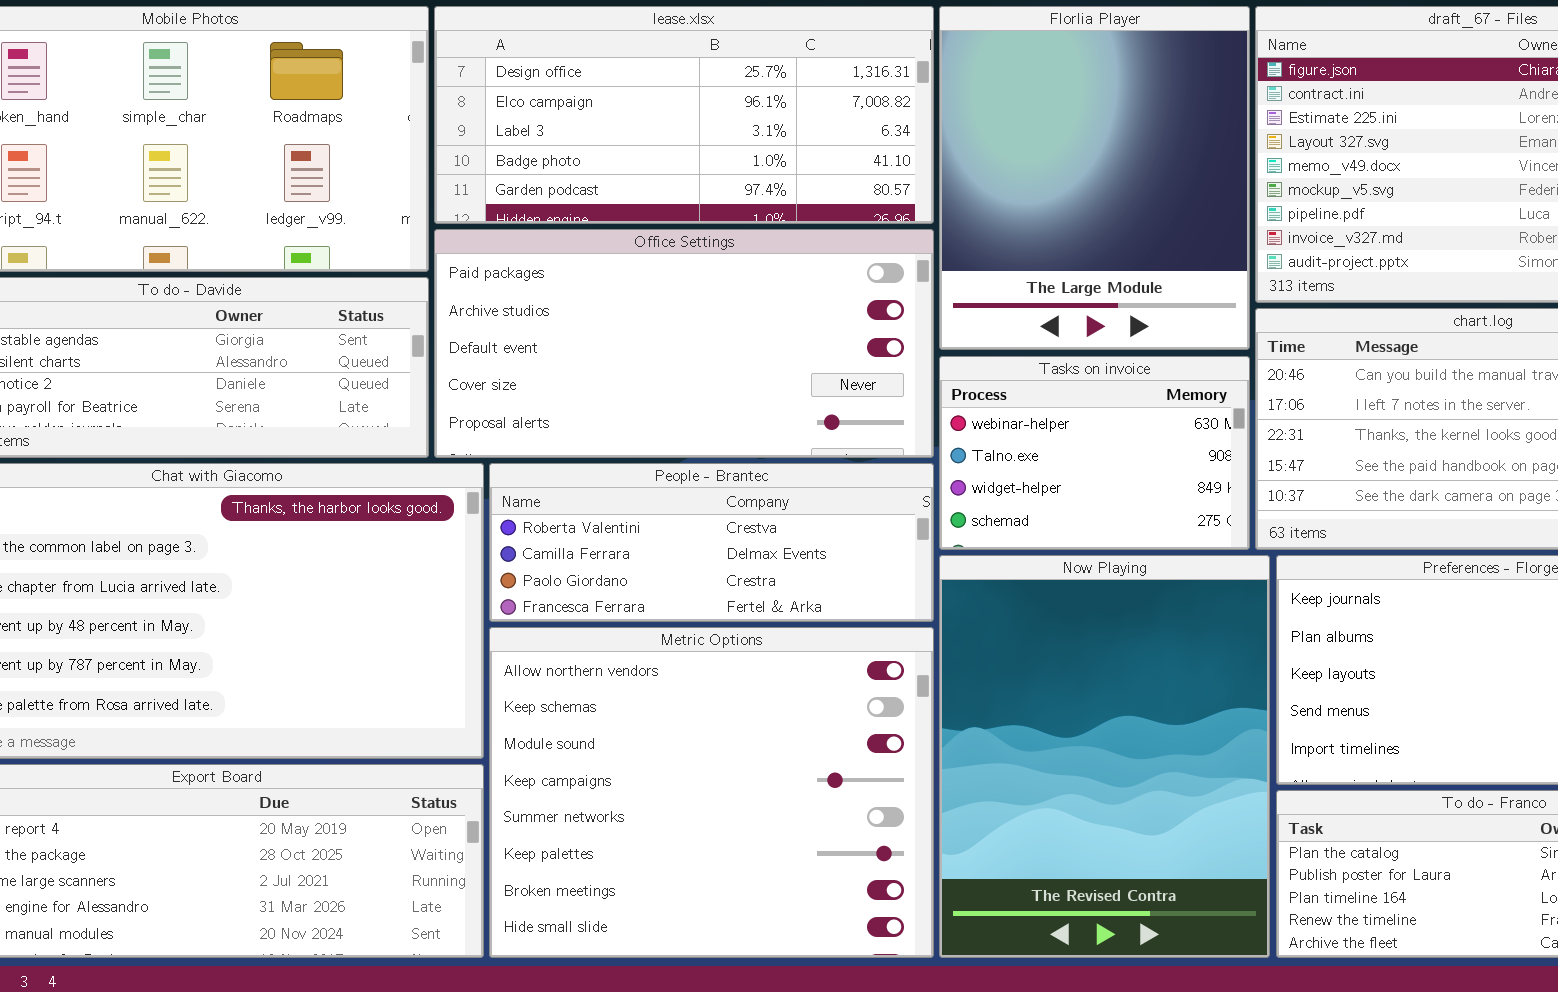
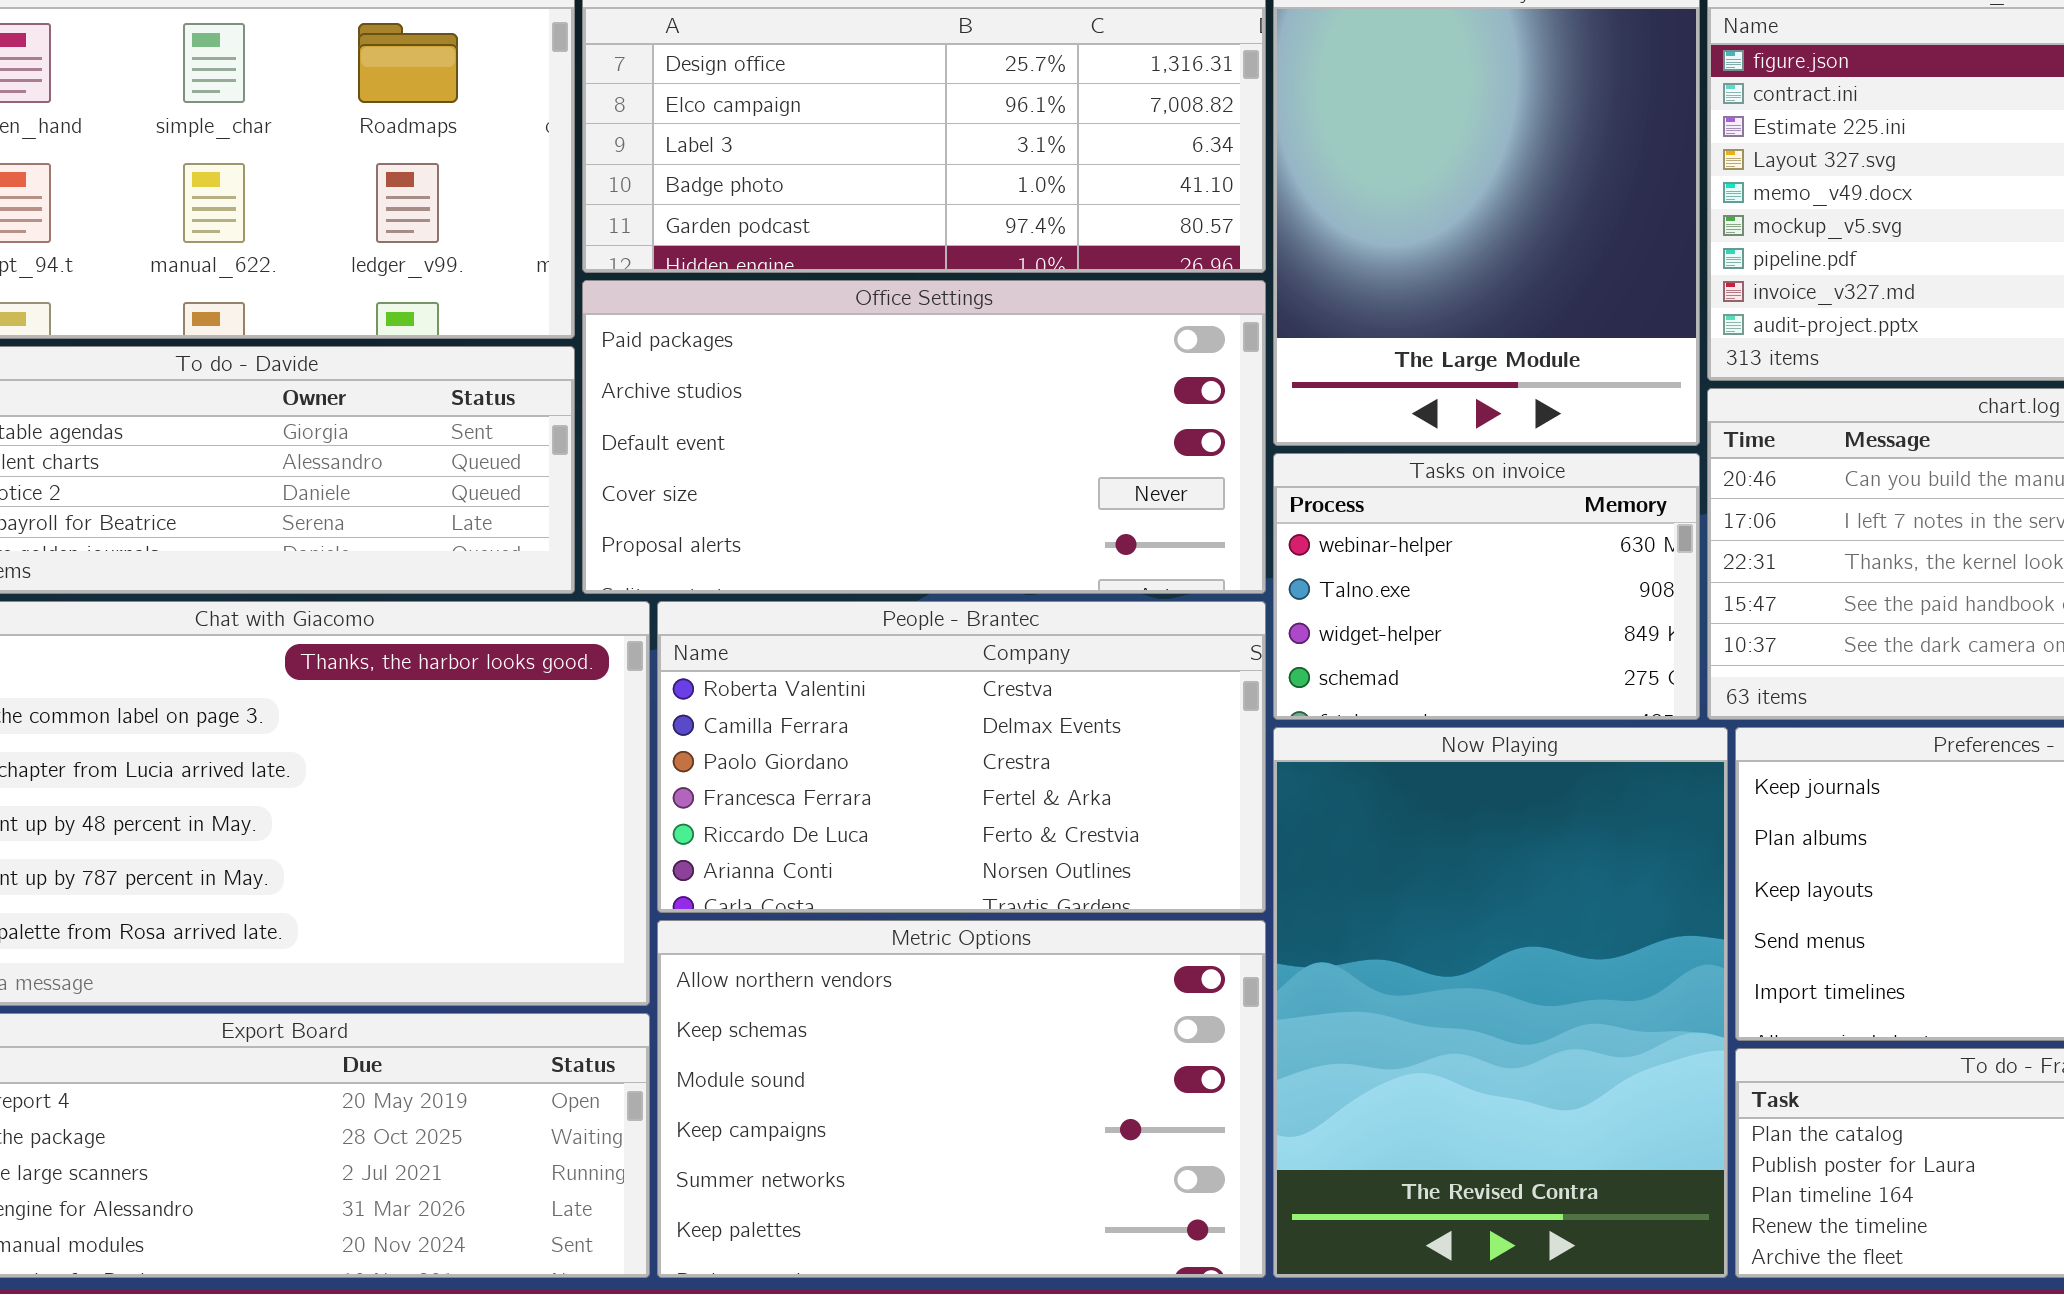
People - Brantec: [489,463,934,622] -> [657,601,1266,913], resized
Metric Options: [489,627,934,958] -> [657,920,1266,1278], resized

